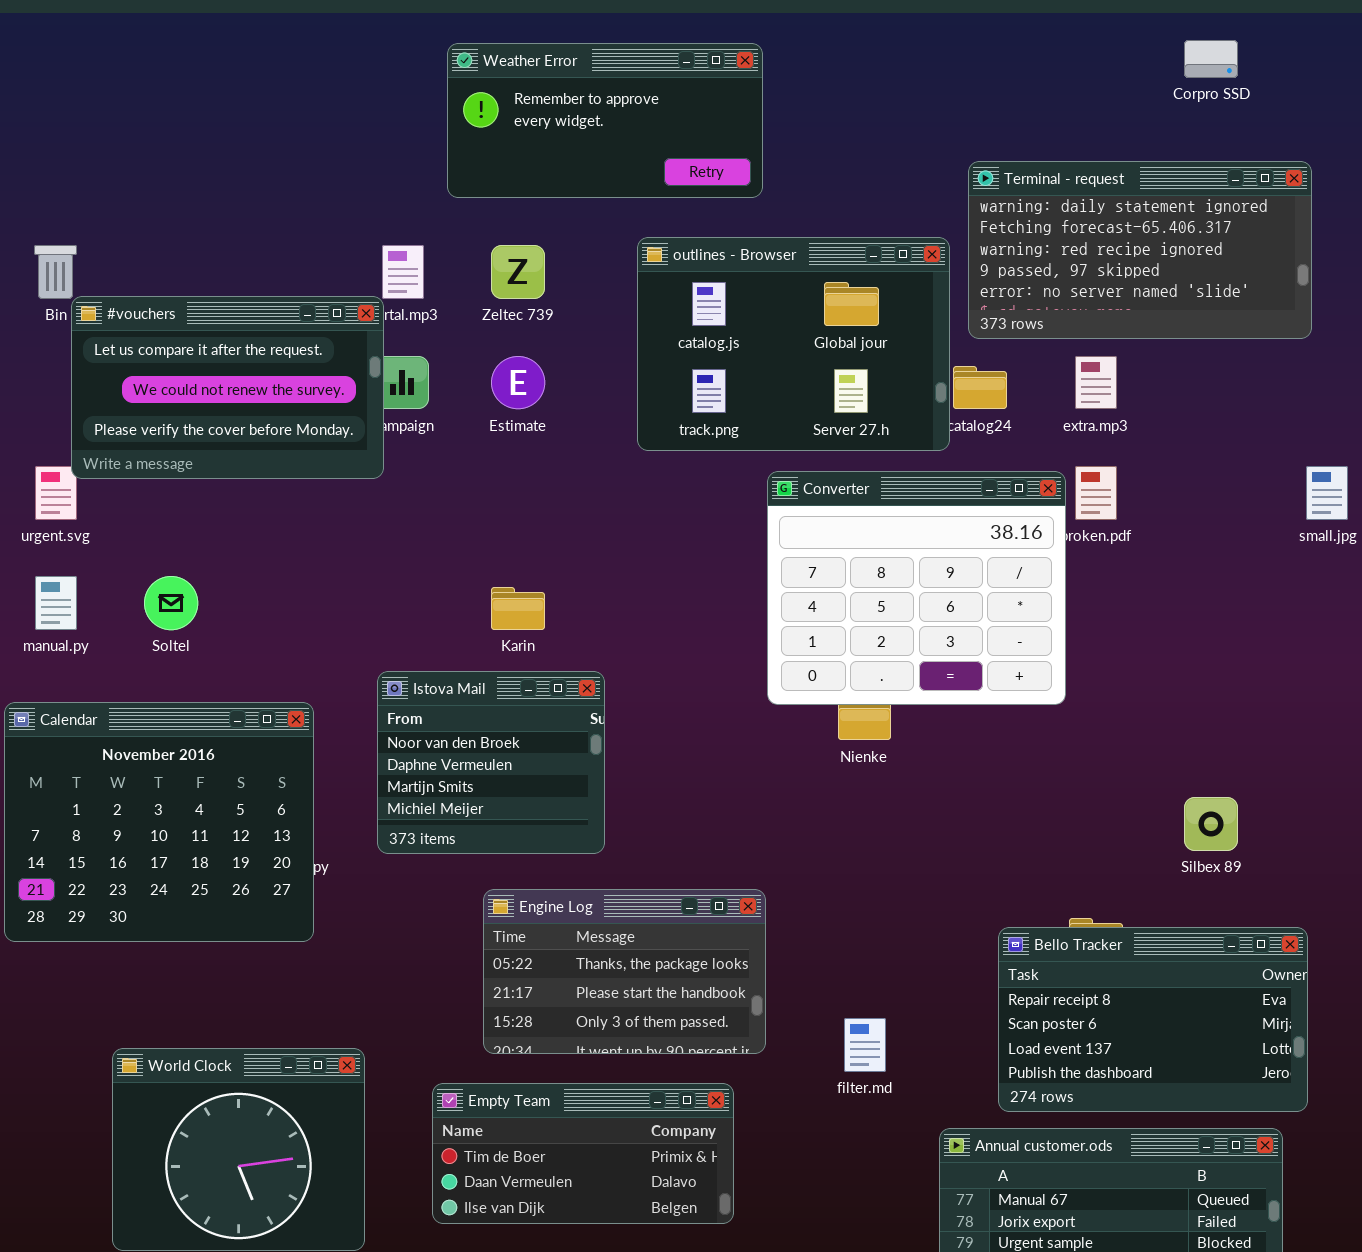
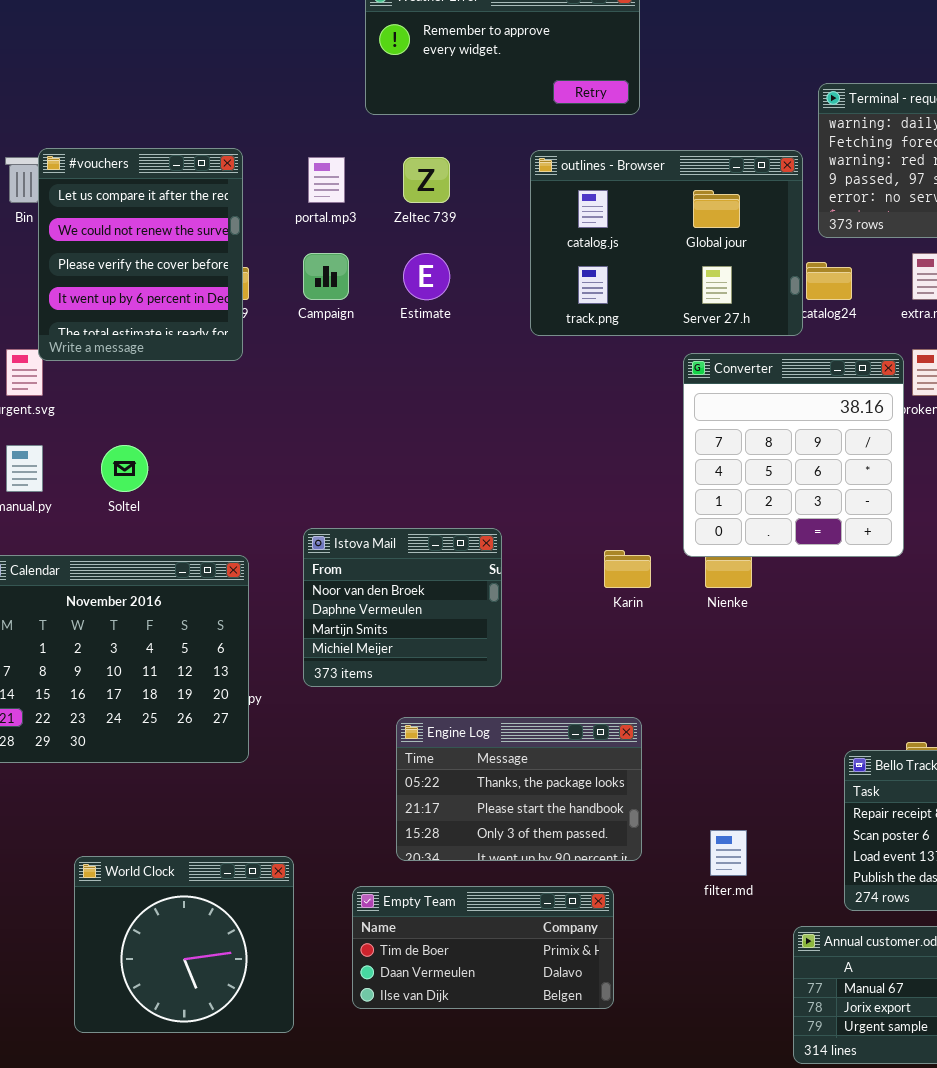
#vouchers: [71,296,384,479] -> [38,148,243,361], resized
Converter: [767,471,1066,705] -> [683,353,904,557], resized
Karin: [491,587,545,630] -> [604,550,651,588], moved

